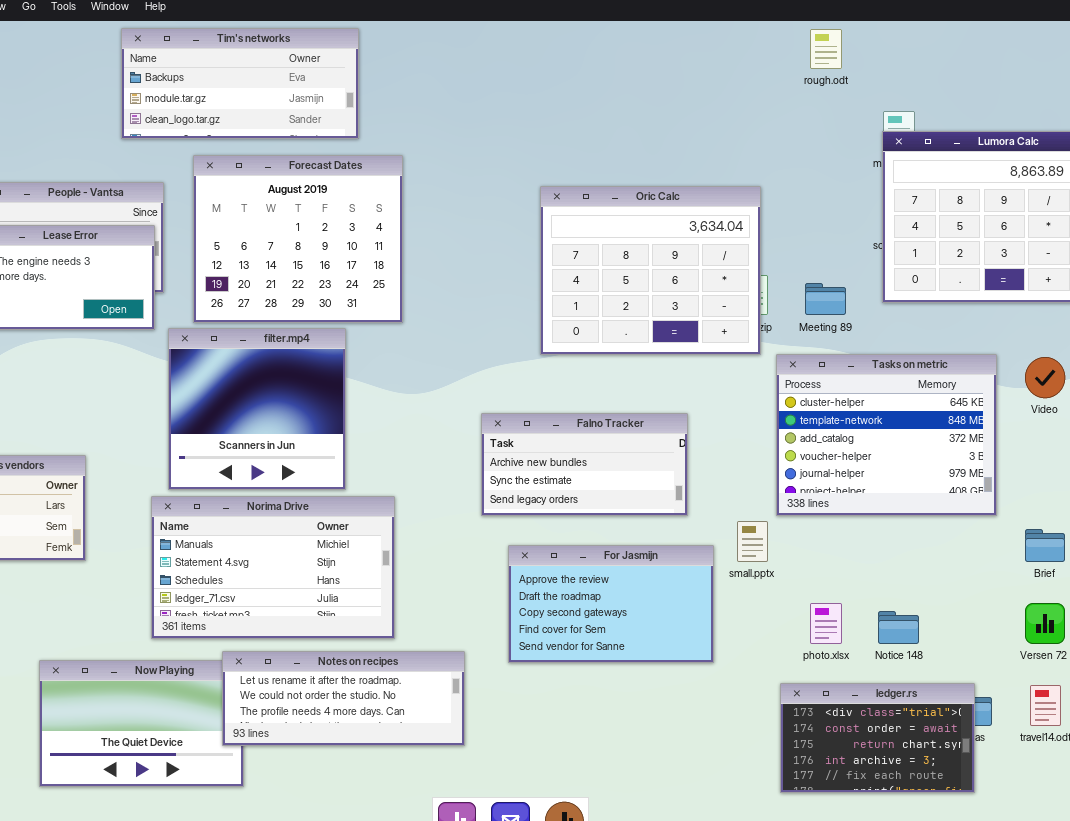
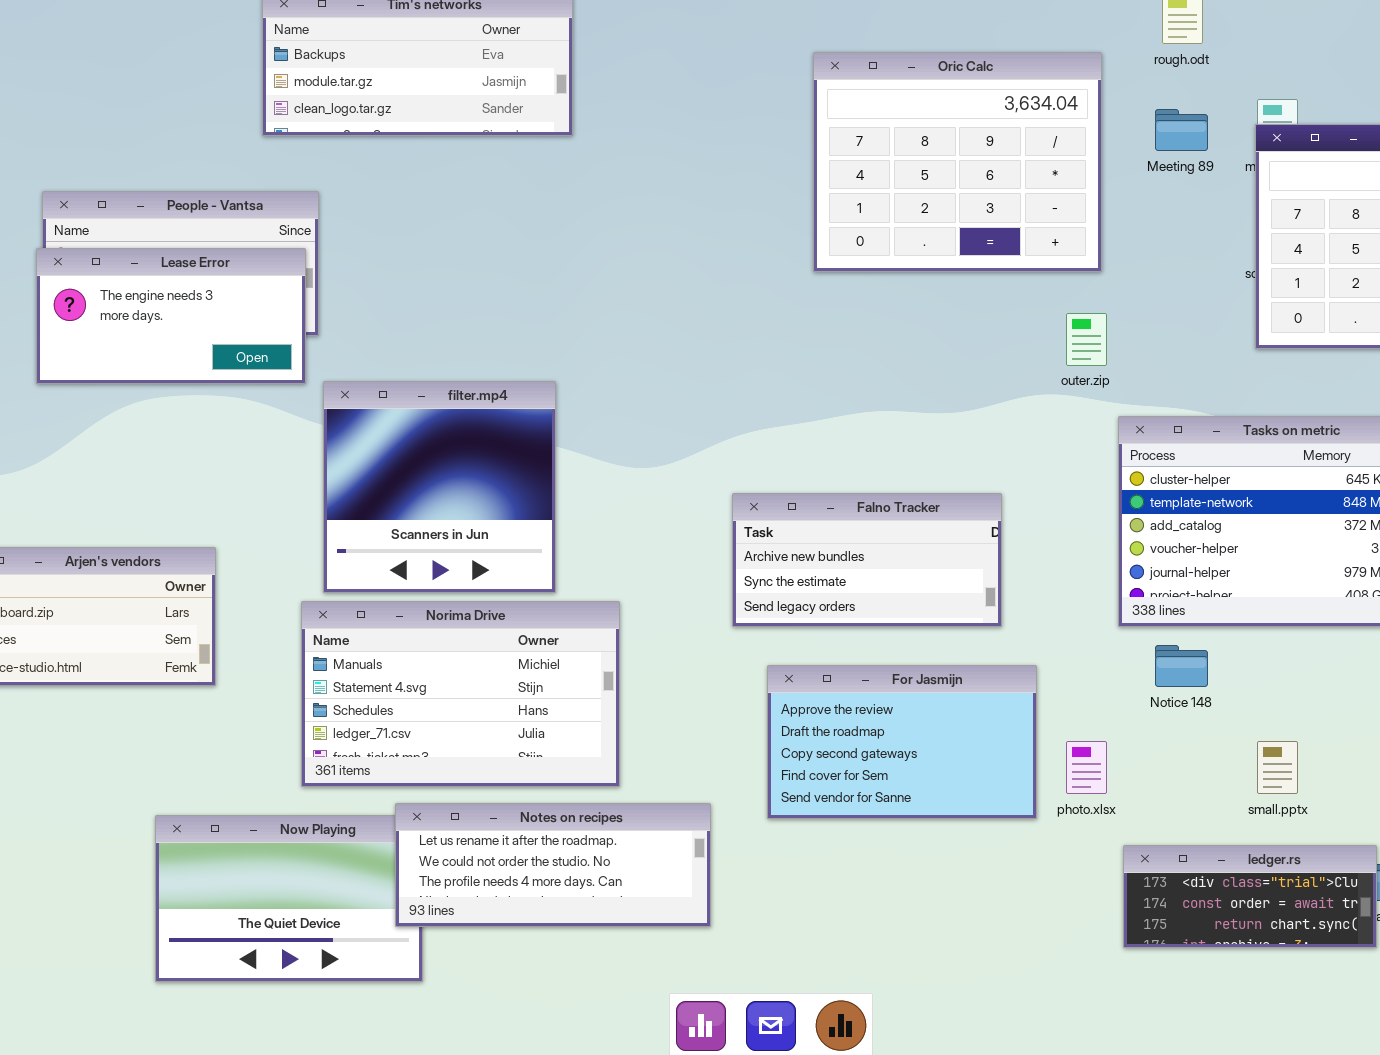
Forecast Dates: [193,155,403,323] -> none, closed
Oric Calc: [540,186,761,355] -> [813,52,1102,272], moved
Meeting 89: [805,283,846,315] -> [1155,109,1208,151], moved
small.pptx: [737,521,768,562] -> [1257,741,1298,794], moved
photo.xlsx: [810,603,842,644] -> [1066,741,1107,794], moved
Notice 148: [878,611,919,644] -> [1155,645,1208,687], moved
ledger.rs: [780,683,975,793] -> [1123,845,1377,948], resized

